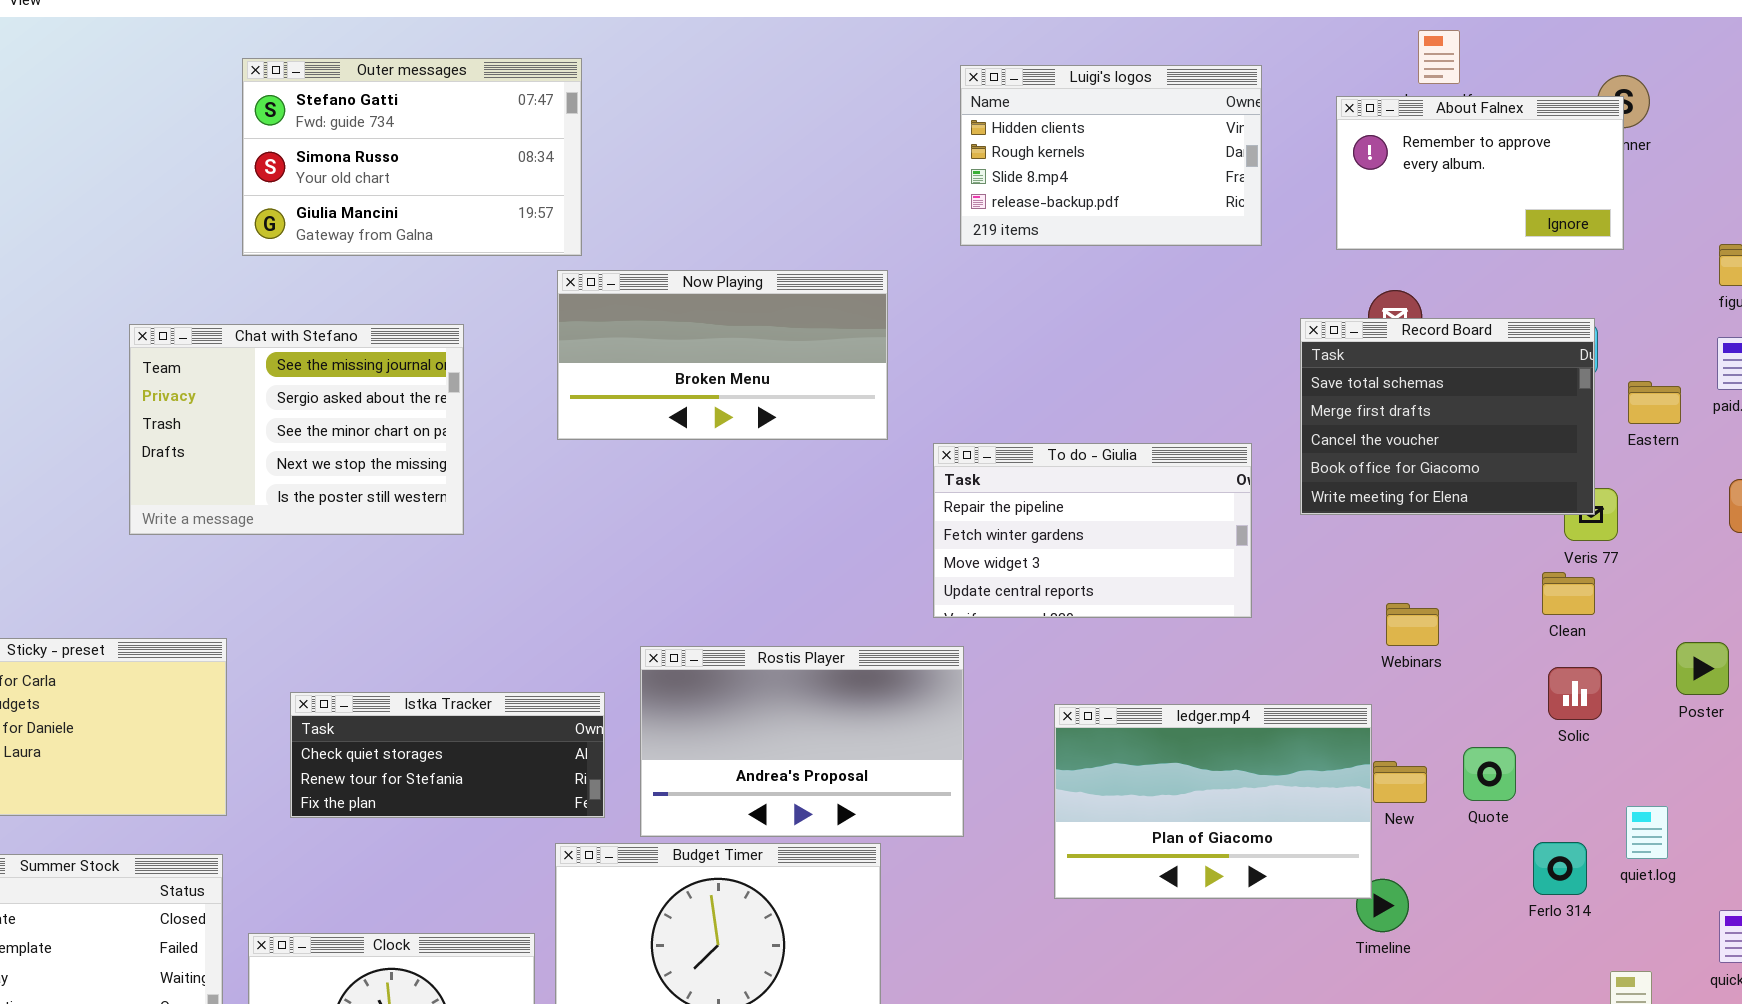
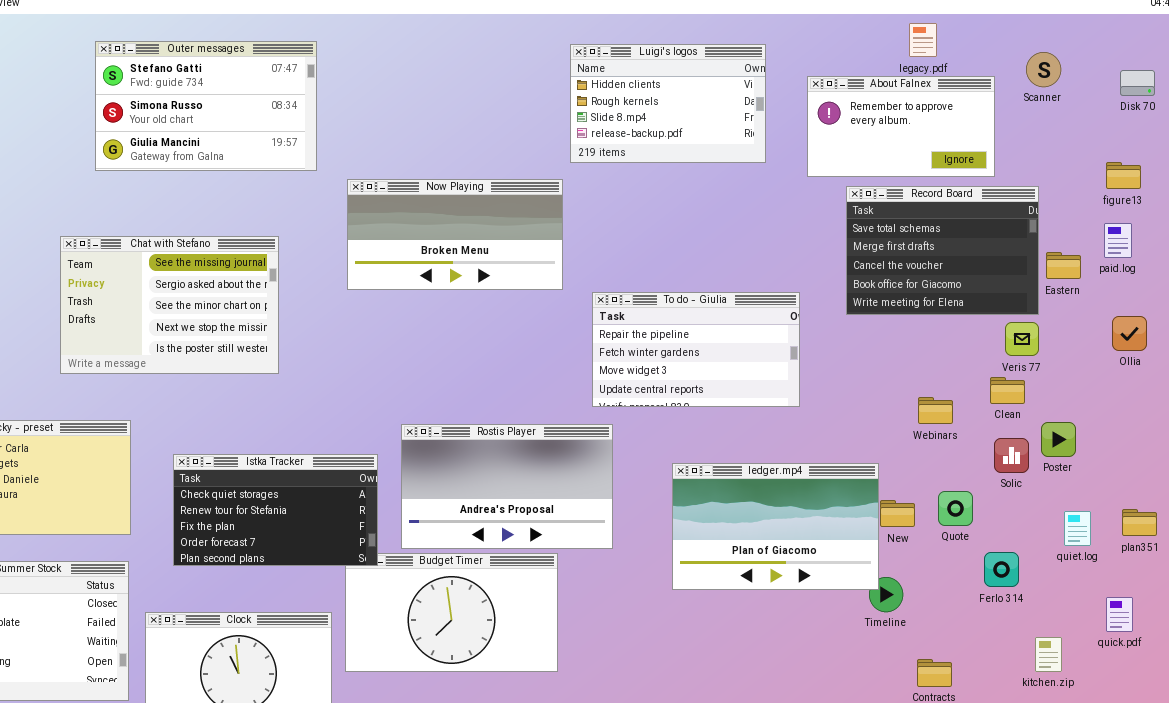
Outer messages: [242,58,582,256] -> [95,41,317,171], moved
Luigi's logos: [960,65,1262,246] -> [570,44,766,163], moved
About Falnex: [1336,96,1624,250] -> [807,76,995,177], moved
Record Board: [1300,318,1595,515] -> [846,186,1039,315], moved
Chat with Stefano: [129,324,464,535] -> [60,236,279,374], moved
Webinars: [1386,603,1439,646] -> [918,397,953,424], moved
Poster: [1676,642,1729,695] -> [1041,422,1076,457], moved
Istka Tracker: [290,692,605,818] -> [173,454,378,566], resized
quiet.log: [1626,806,1668,859] -> [1064,511,1091,546], moved

